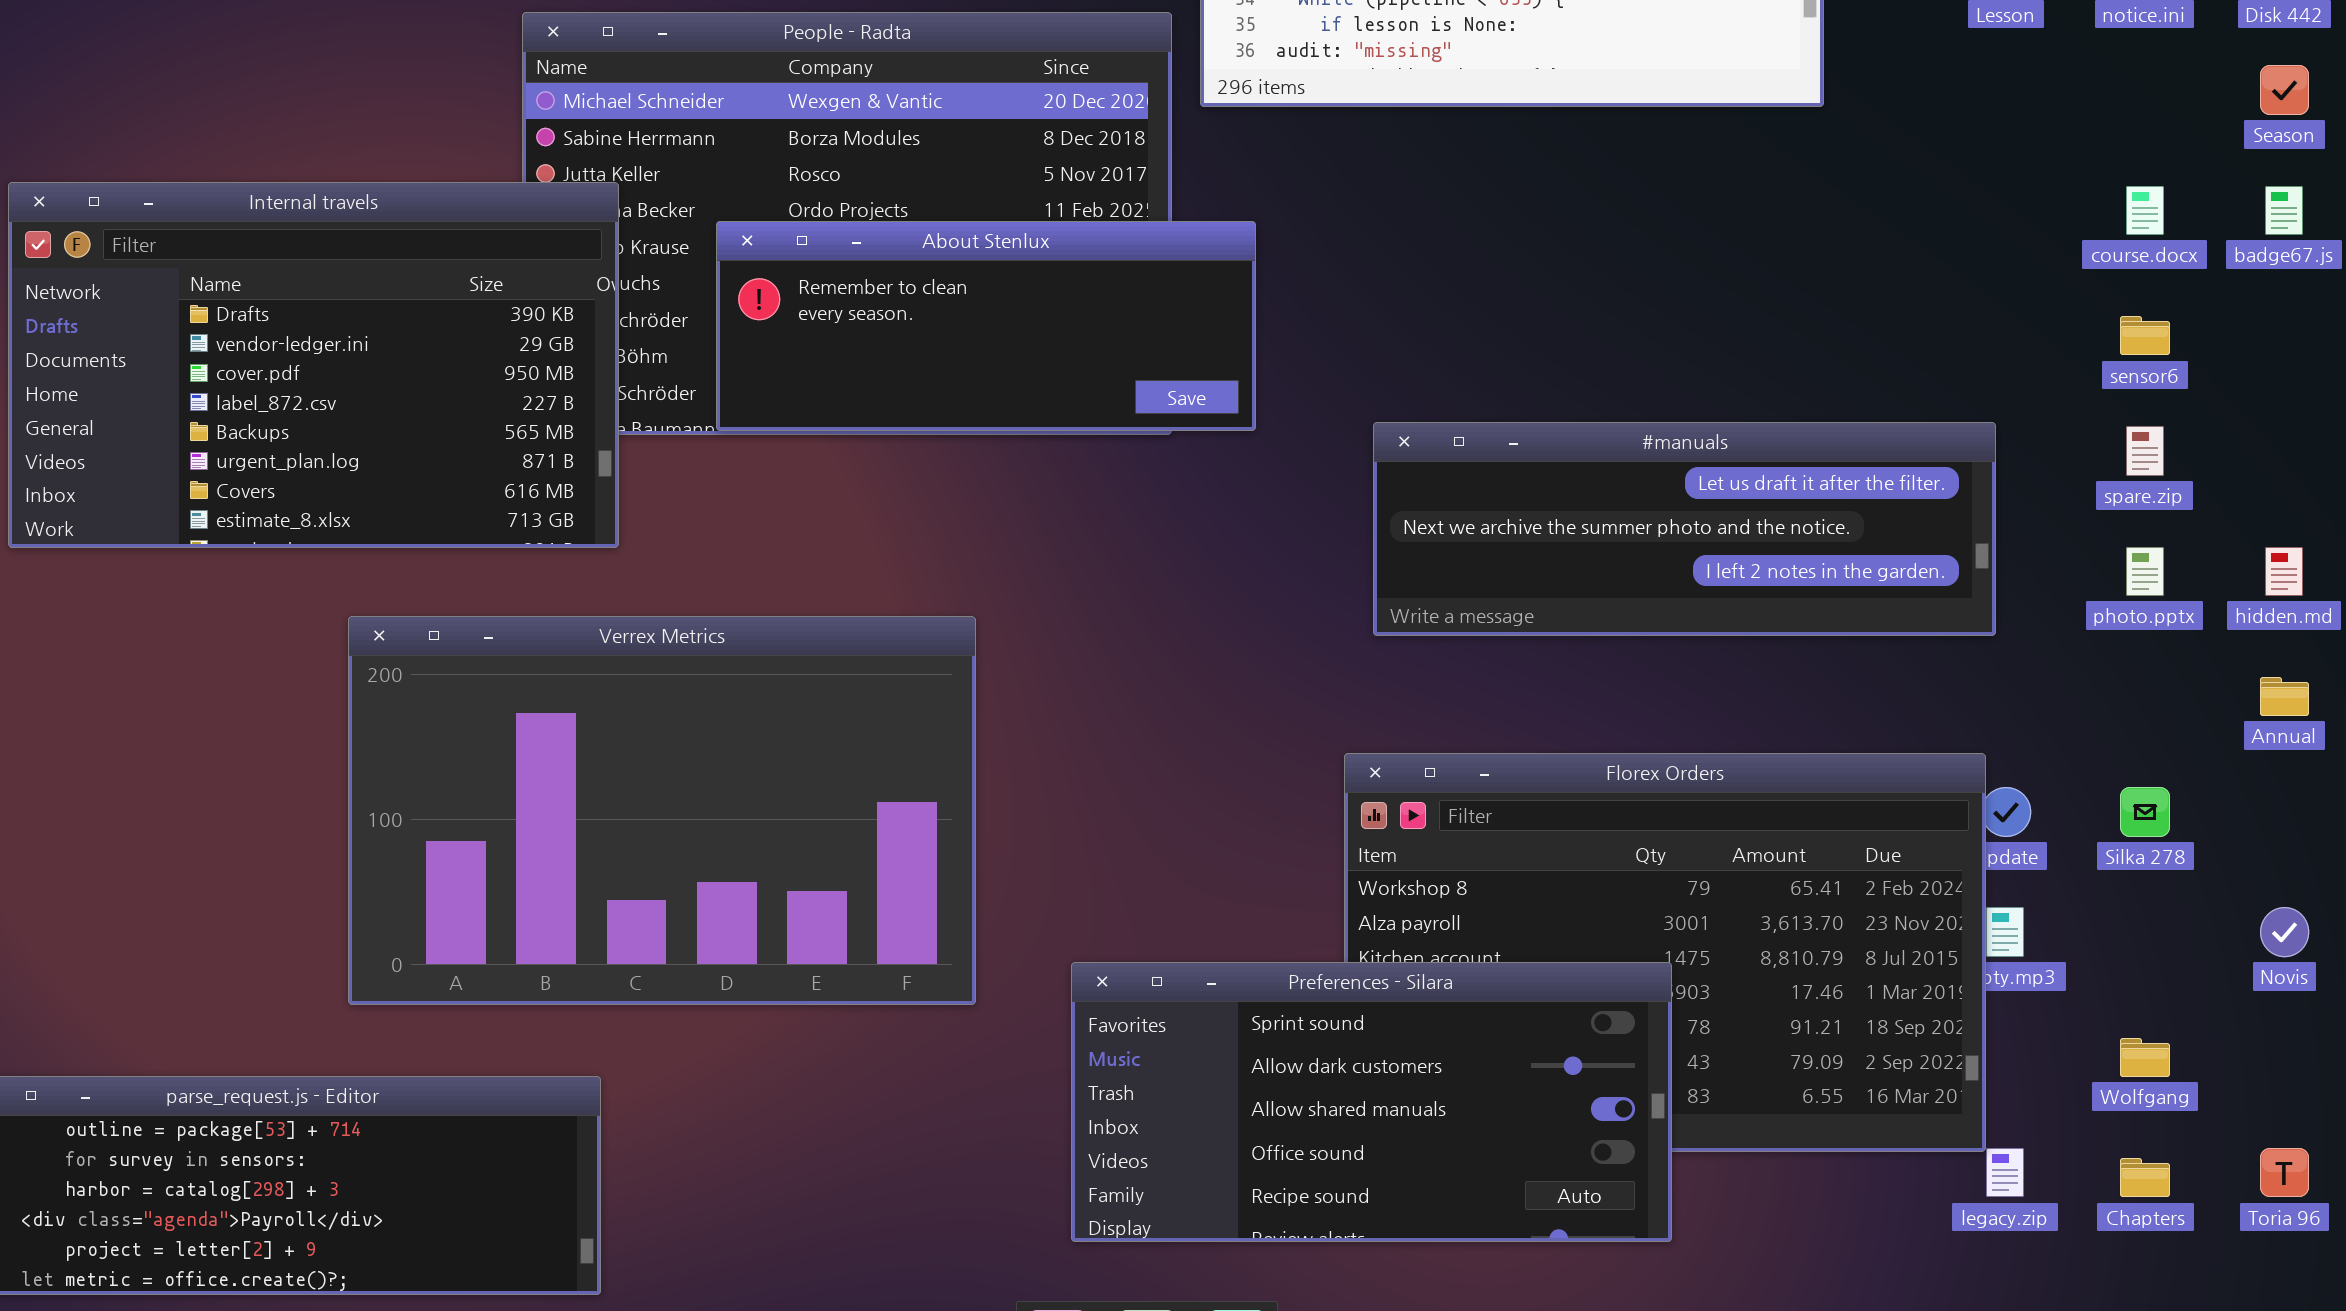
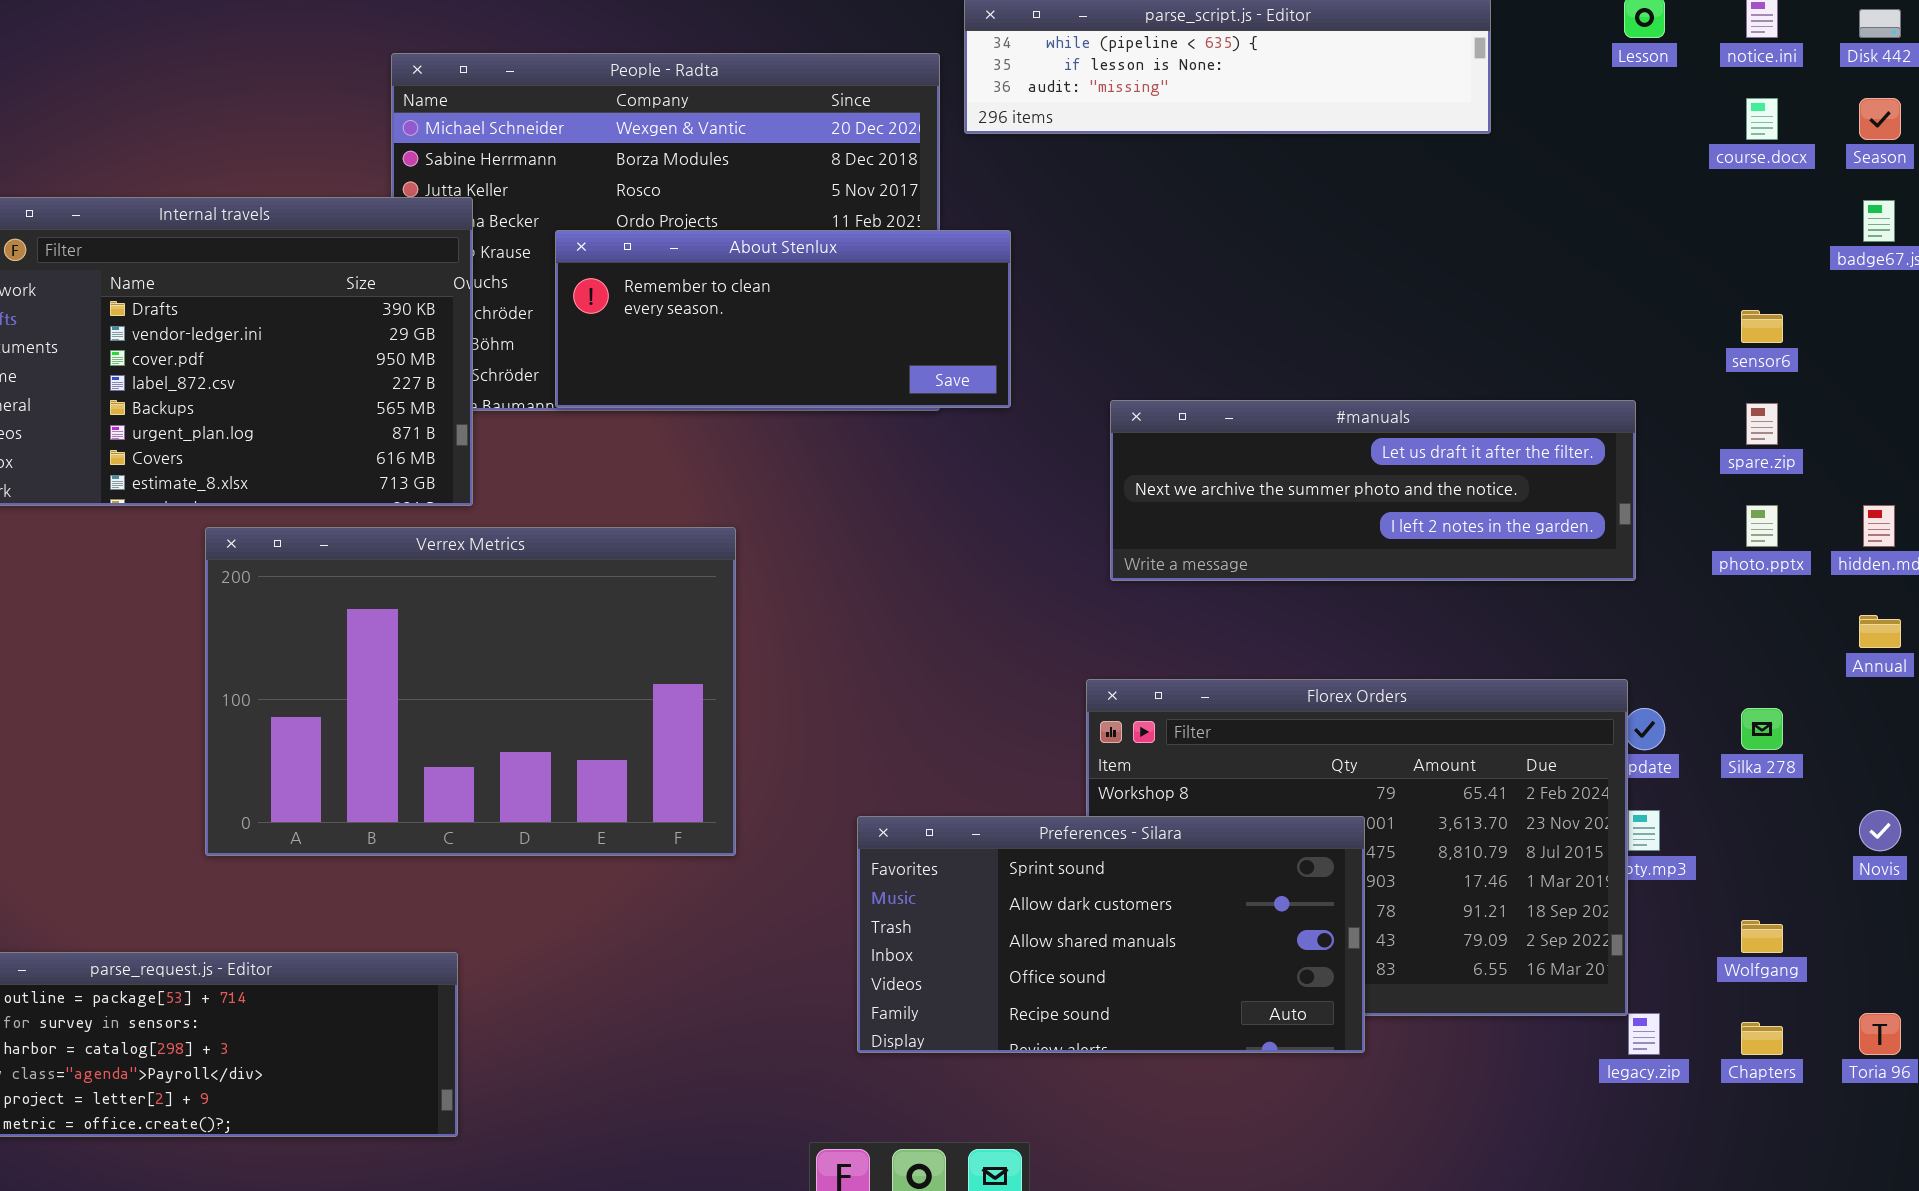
course.docx: [2126,186,2164,235] -> [1746,98,1778,140], moved
Verrex Metrics: [348,616,976,1005] -> [205,527,736,856], moved
Preferences - Silara: [1071,962,1672,1242] -> [857,816,1365,1053], moved

